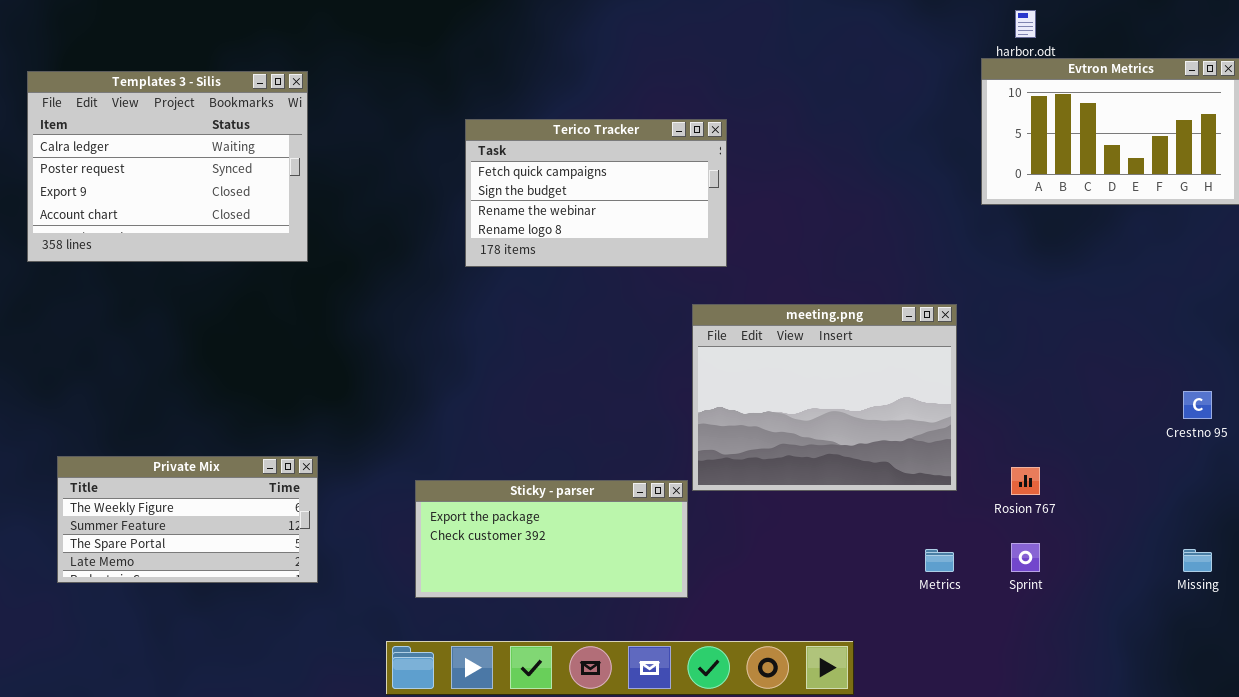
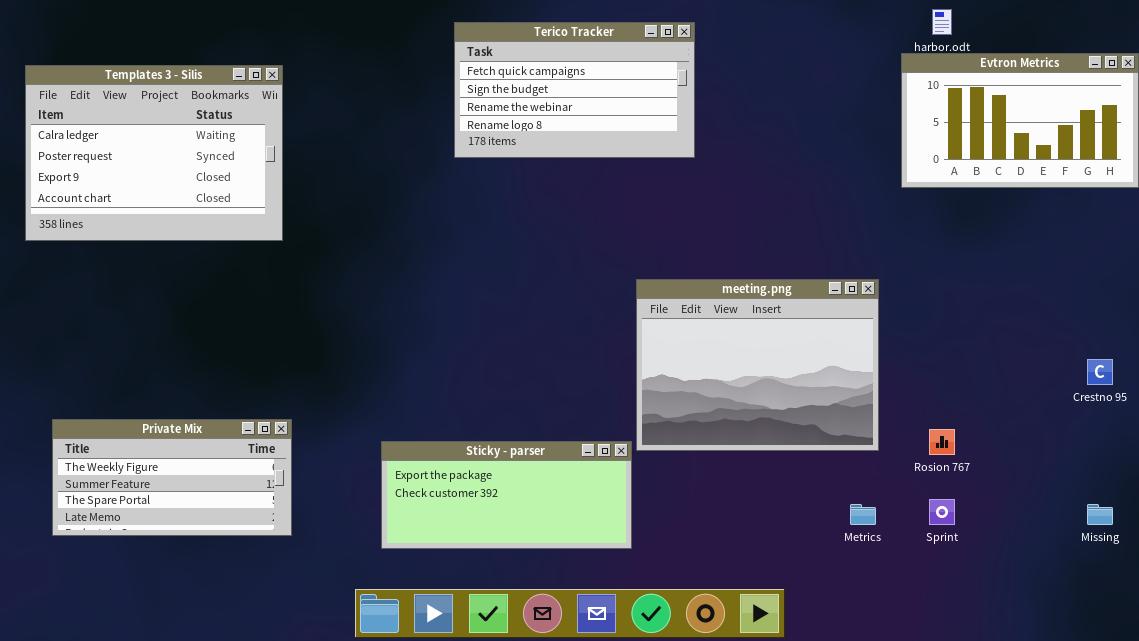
Terico Tracker: [465,119,727,267] -> [454,22,695,158], moved

